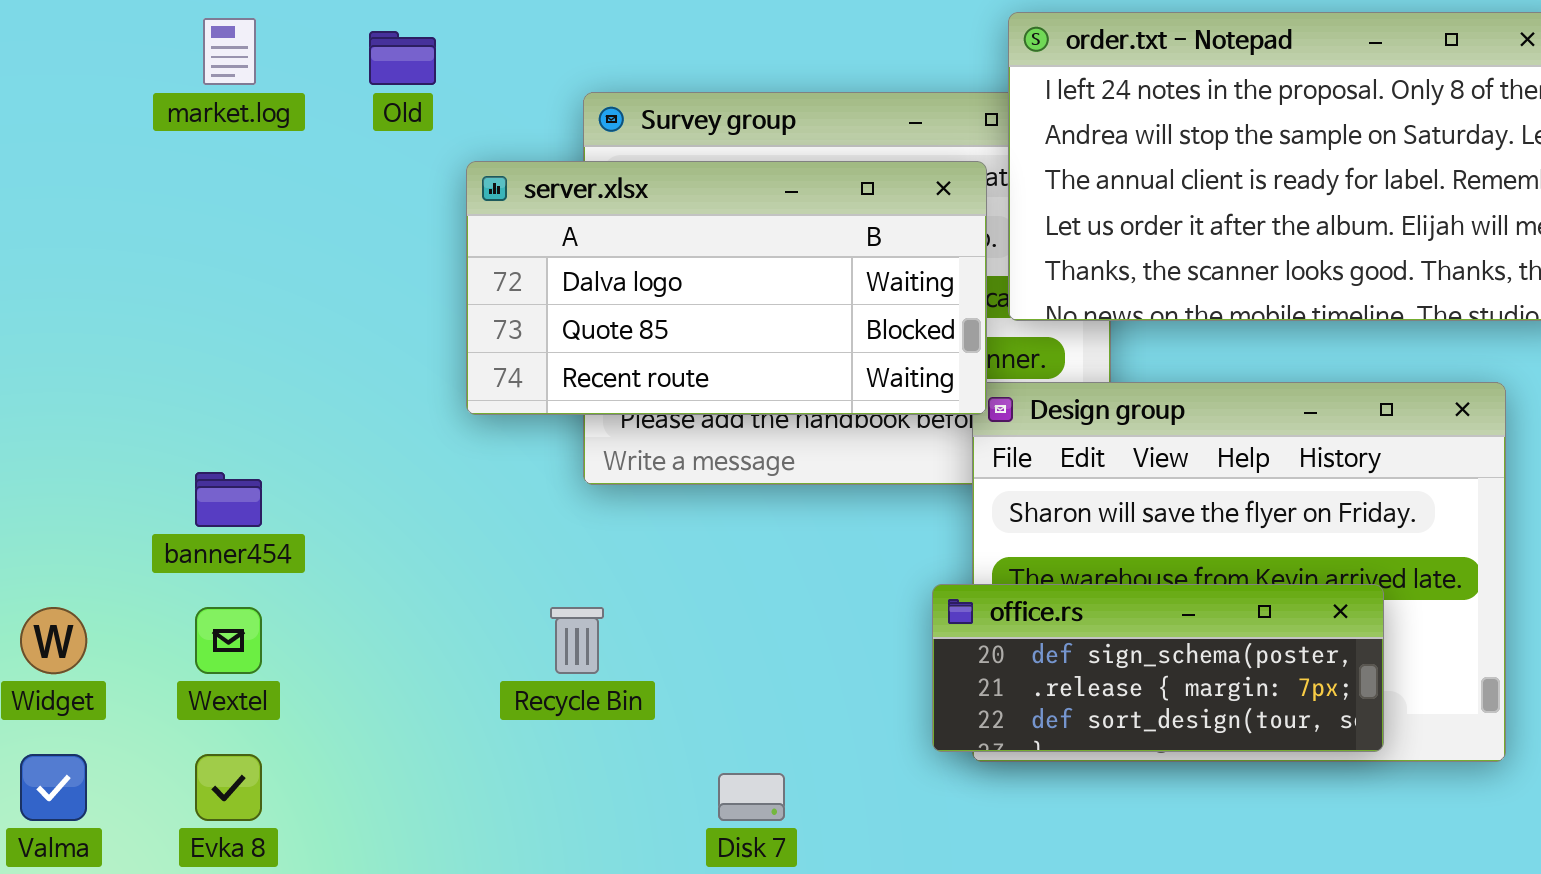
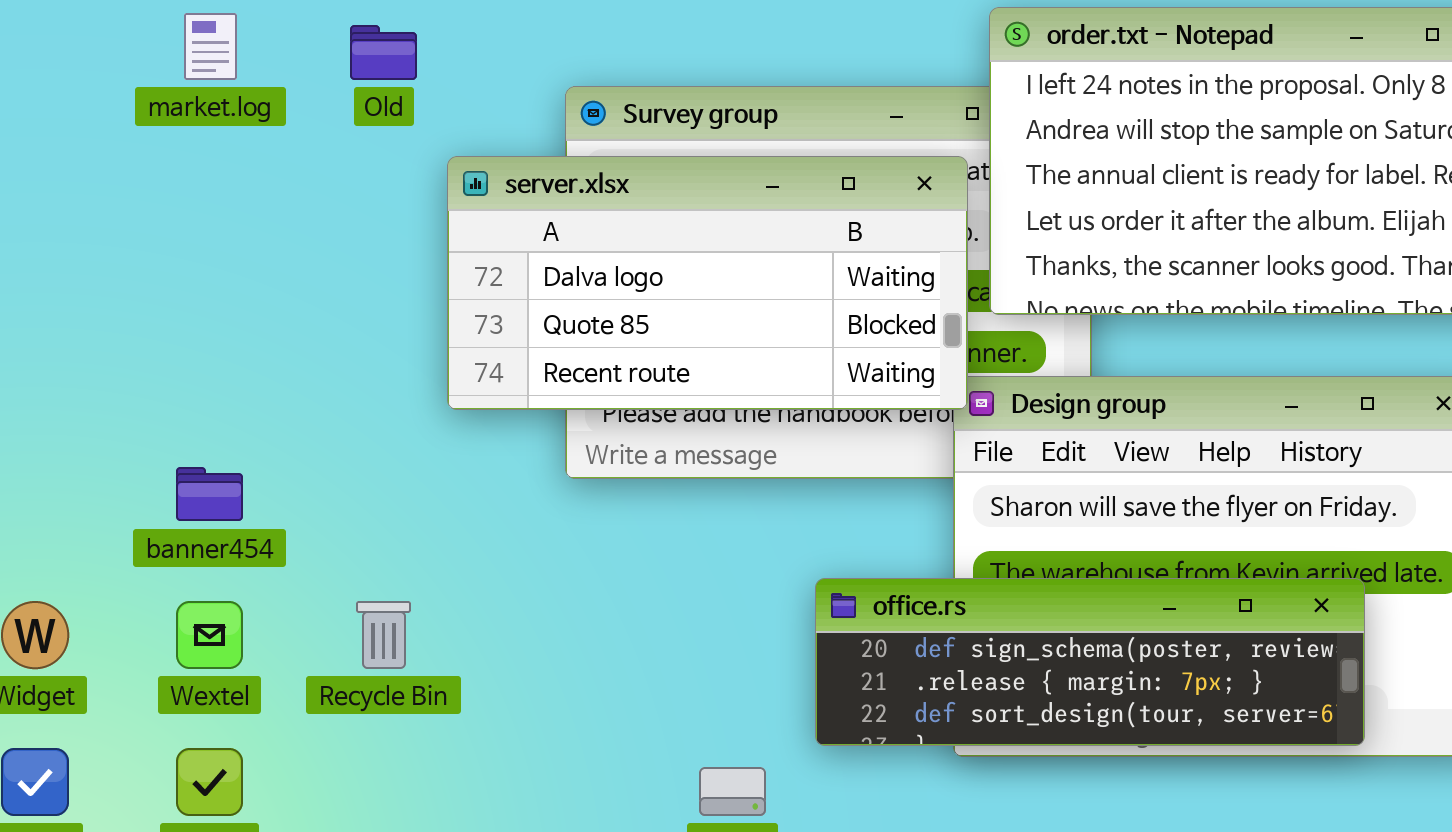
office.rs: [932,584,1384,752] -> [815,578,1365,746], resized
Recycle Bin: [550,607,604,674] -> [356,601,411,669], moved

